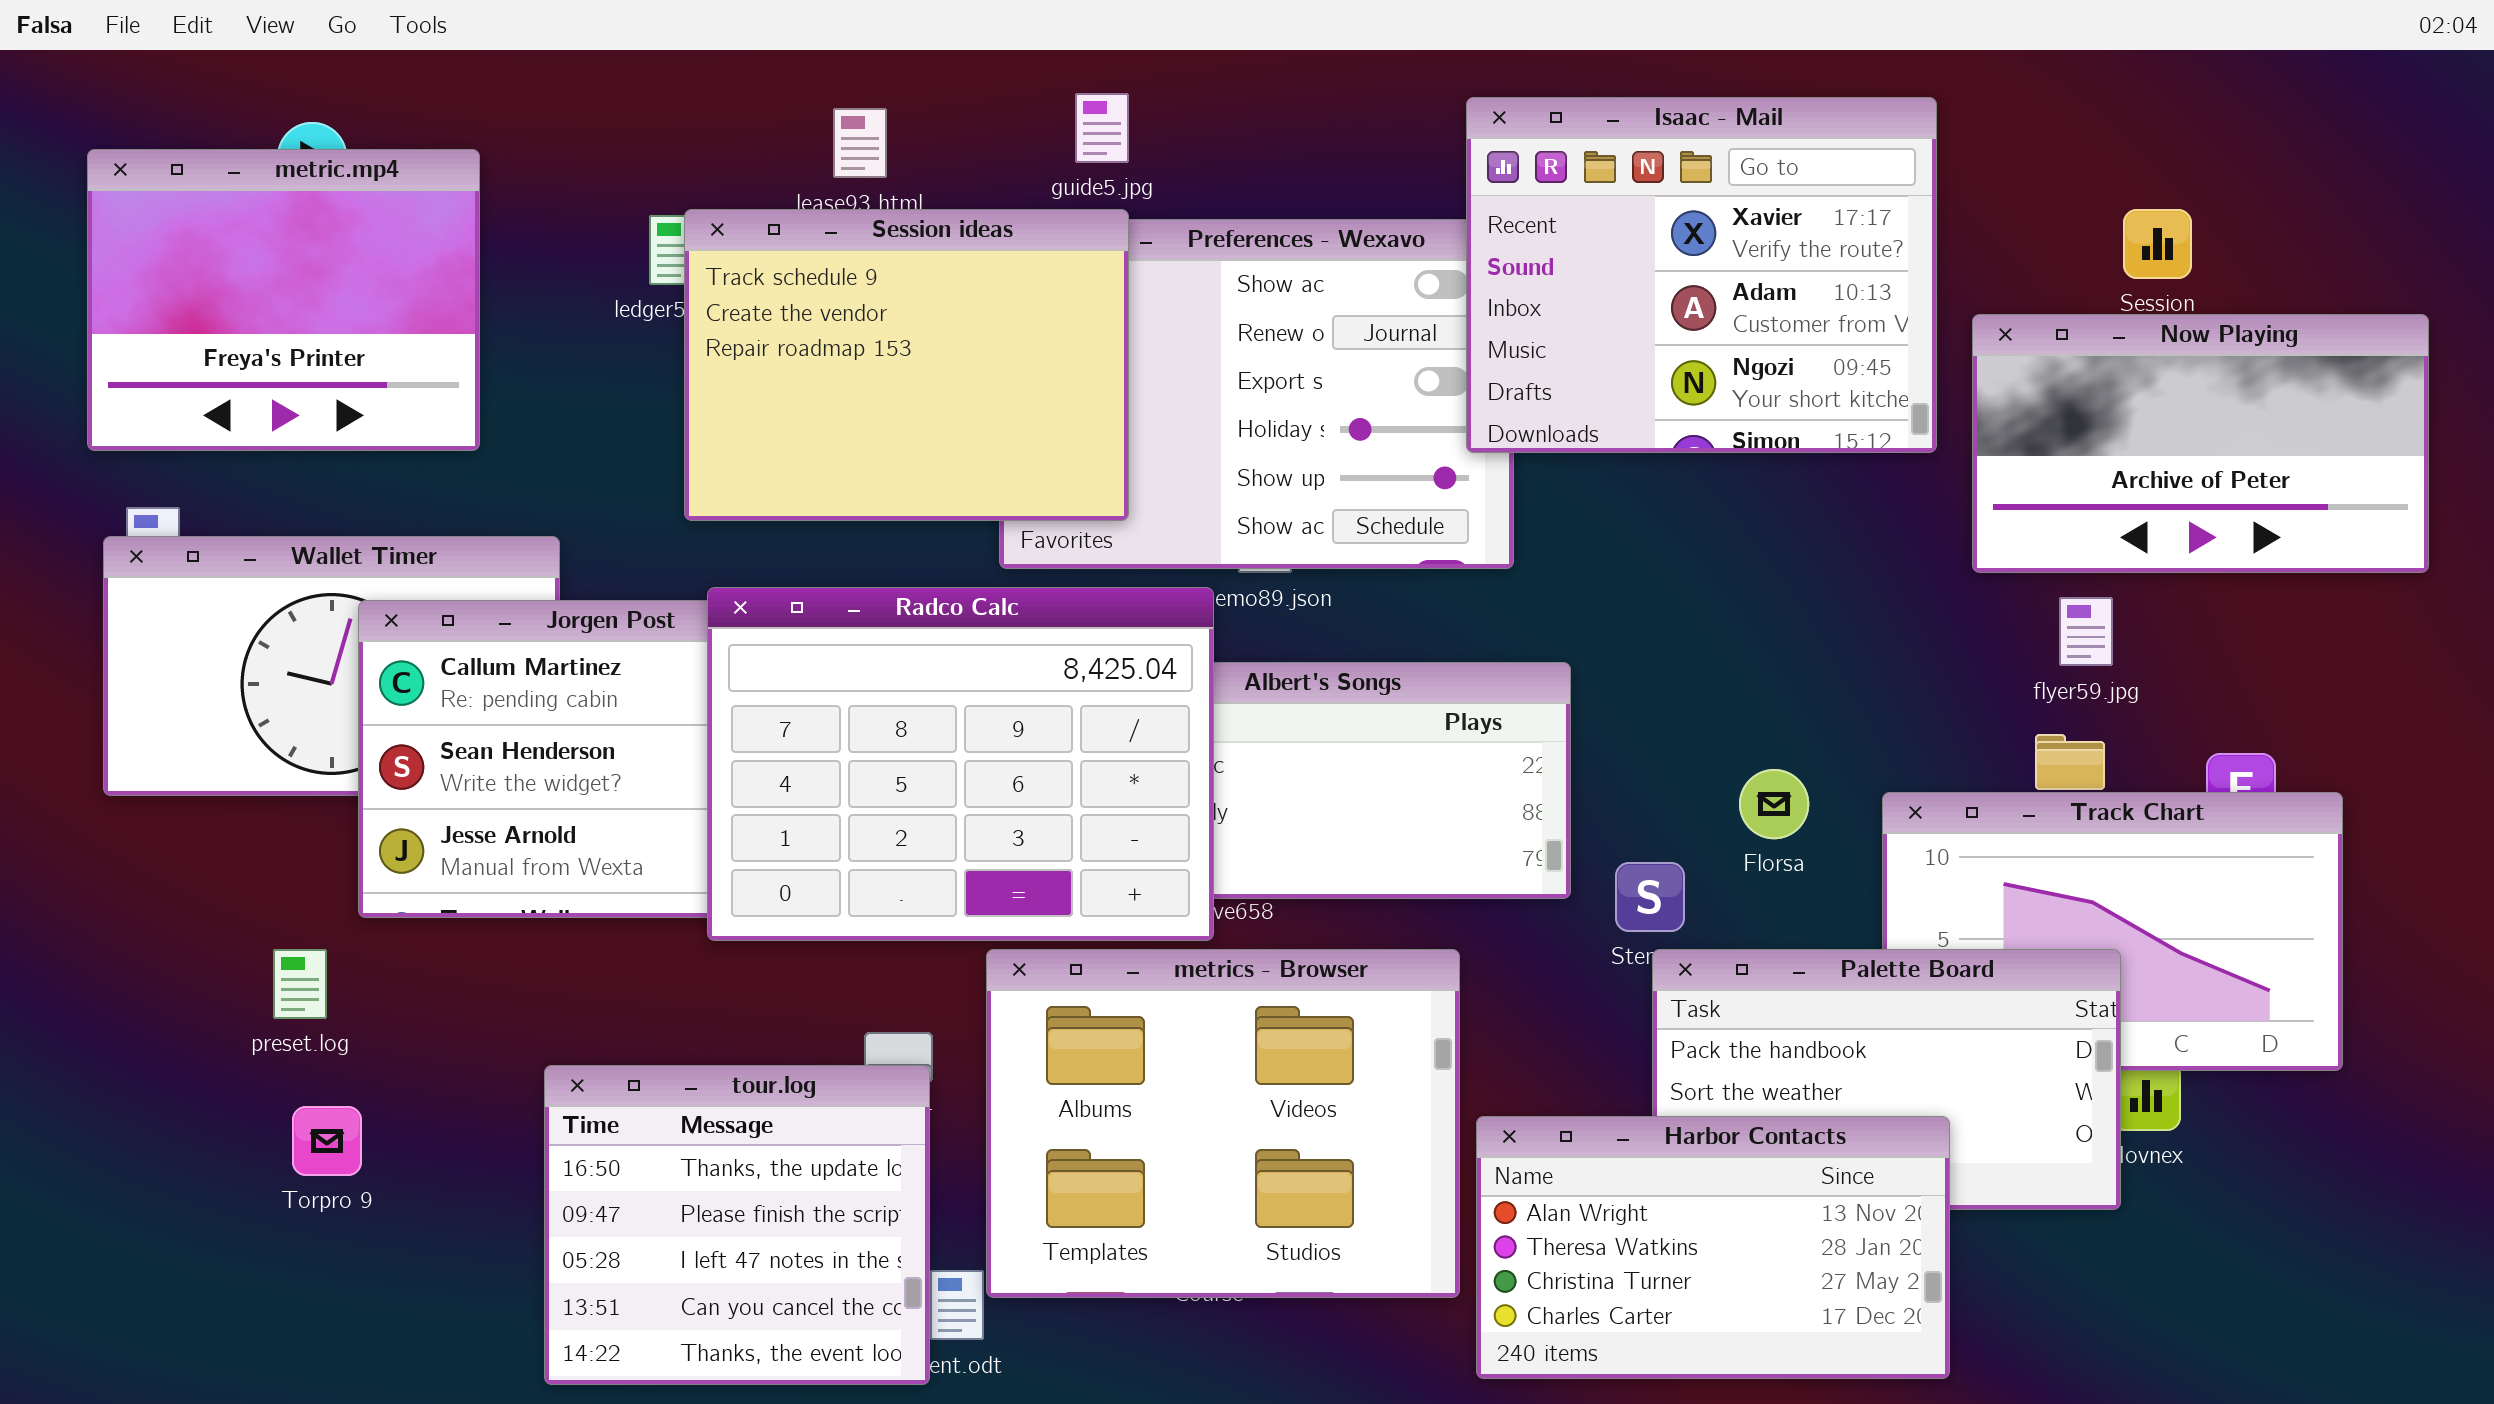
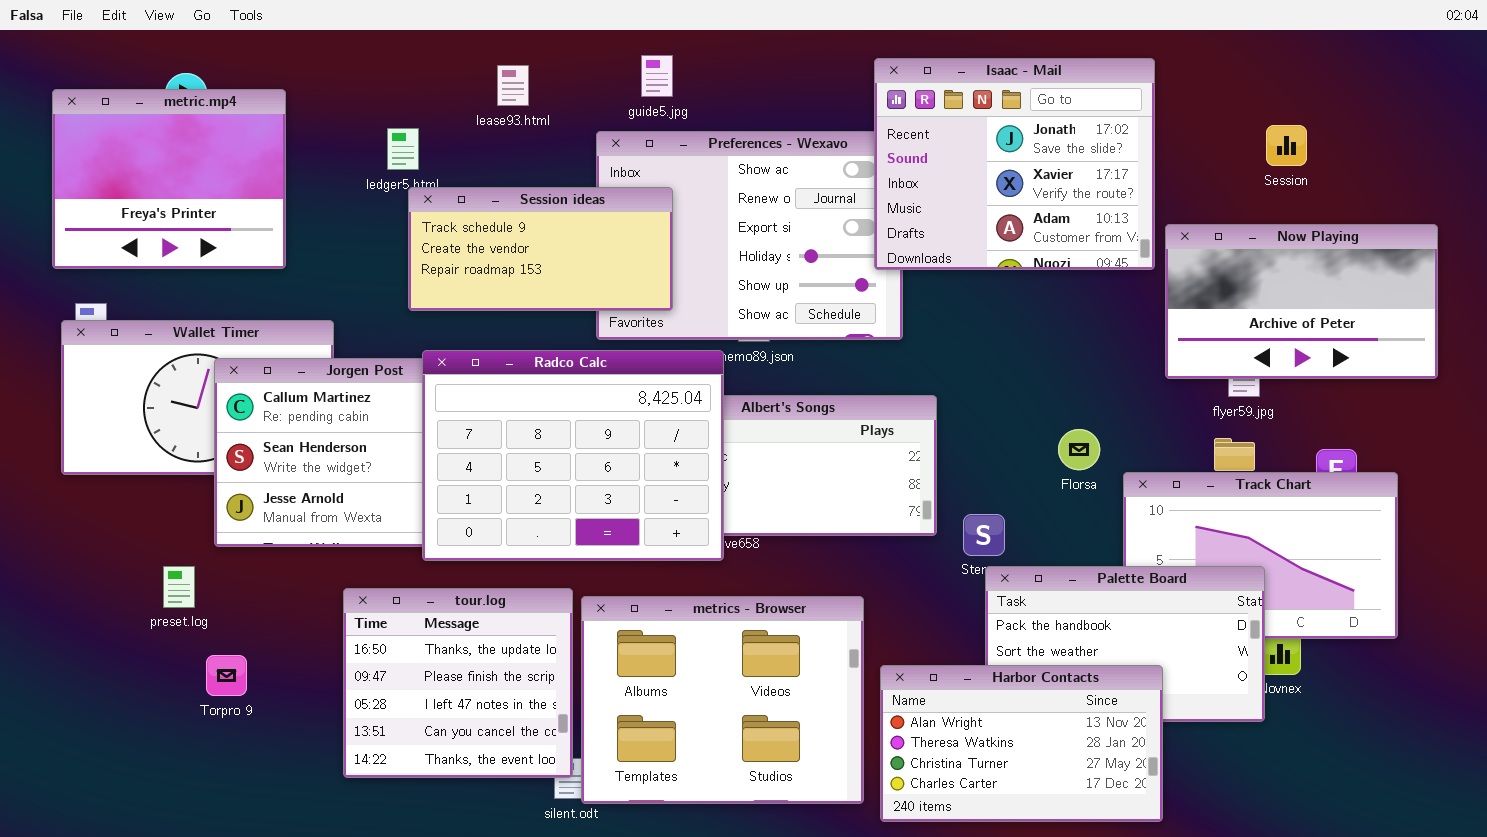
Isaac - Mail: [1466,97,1937,453] -> [874,58,1155,270], scrolled up 1 row
Session ideas: [684,209,1129,521] -> [408,187,673,311], resized
Now Playing: [1972,314,2429,573] -> [1165,224,1438,379], moved
Florsa: [1739,769,1809,839] -> [1058,429,1100,470], moved
metrics - Browser: [986,949,1460,1298] -> [581,596,864,804], moved
tour.log: [544,1065,930,1385] -> [343,588,573,778], moved
Torpro 9: [292,1106,362,1176] -> [206,655,247,696], moved

